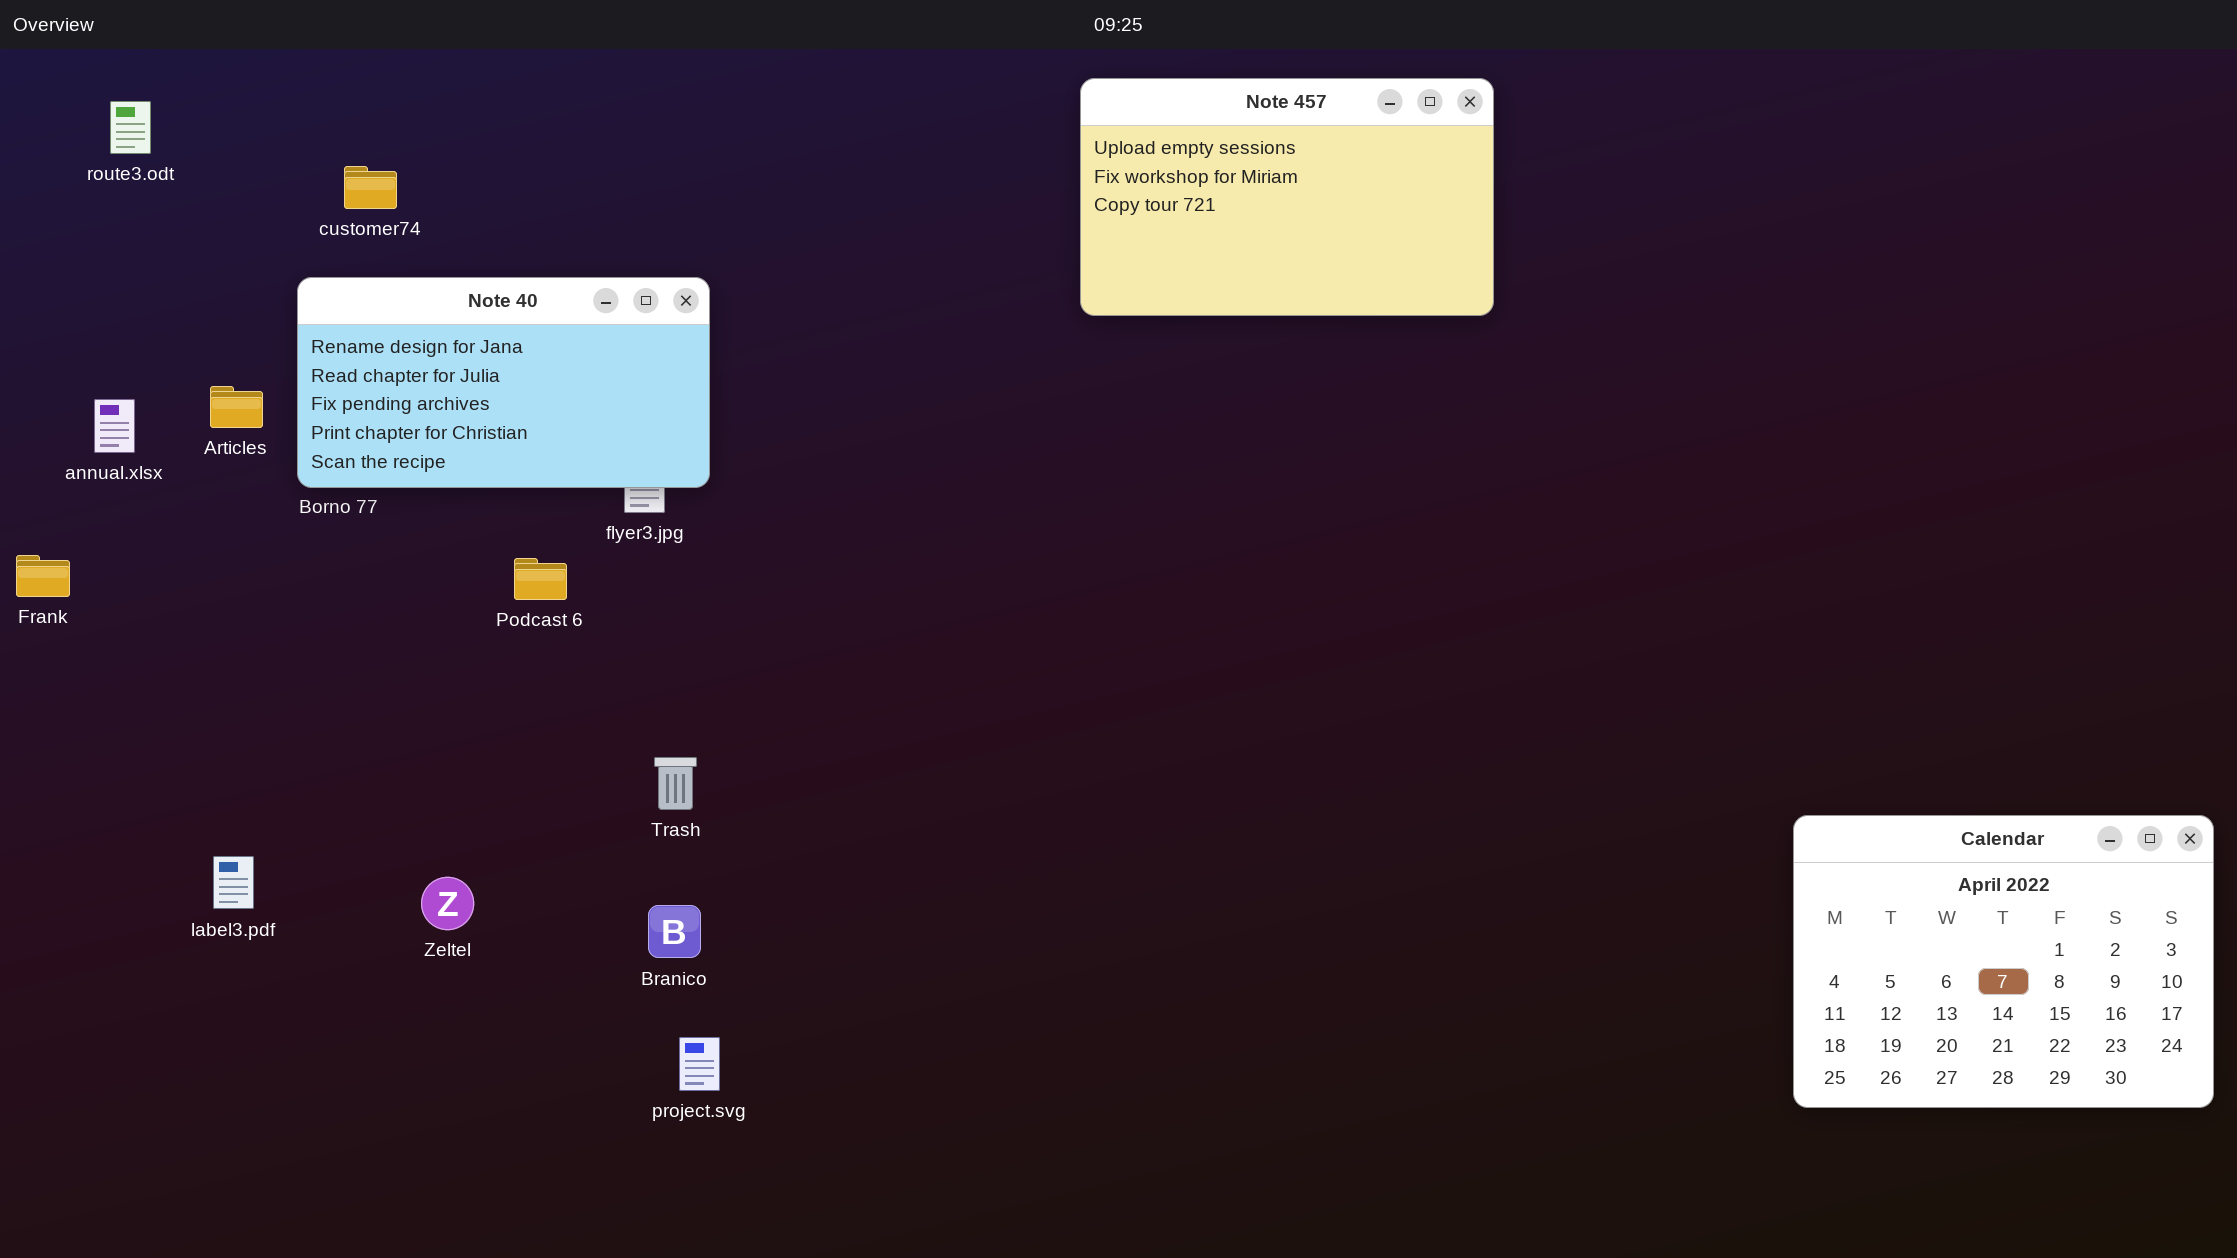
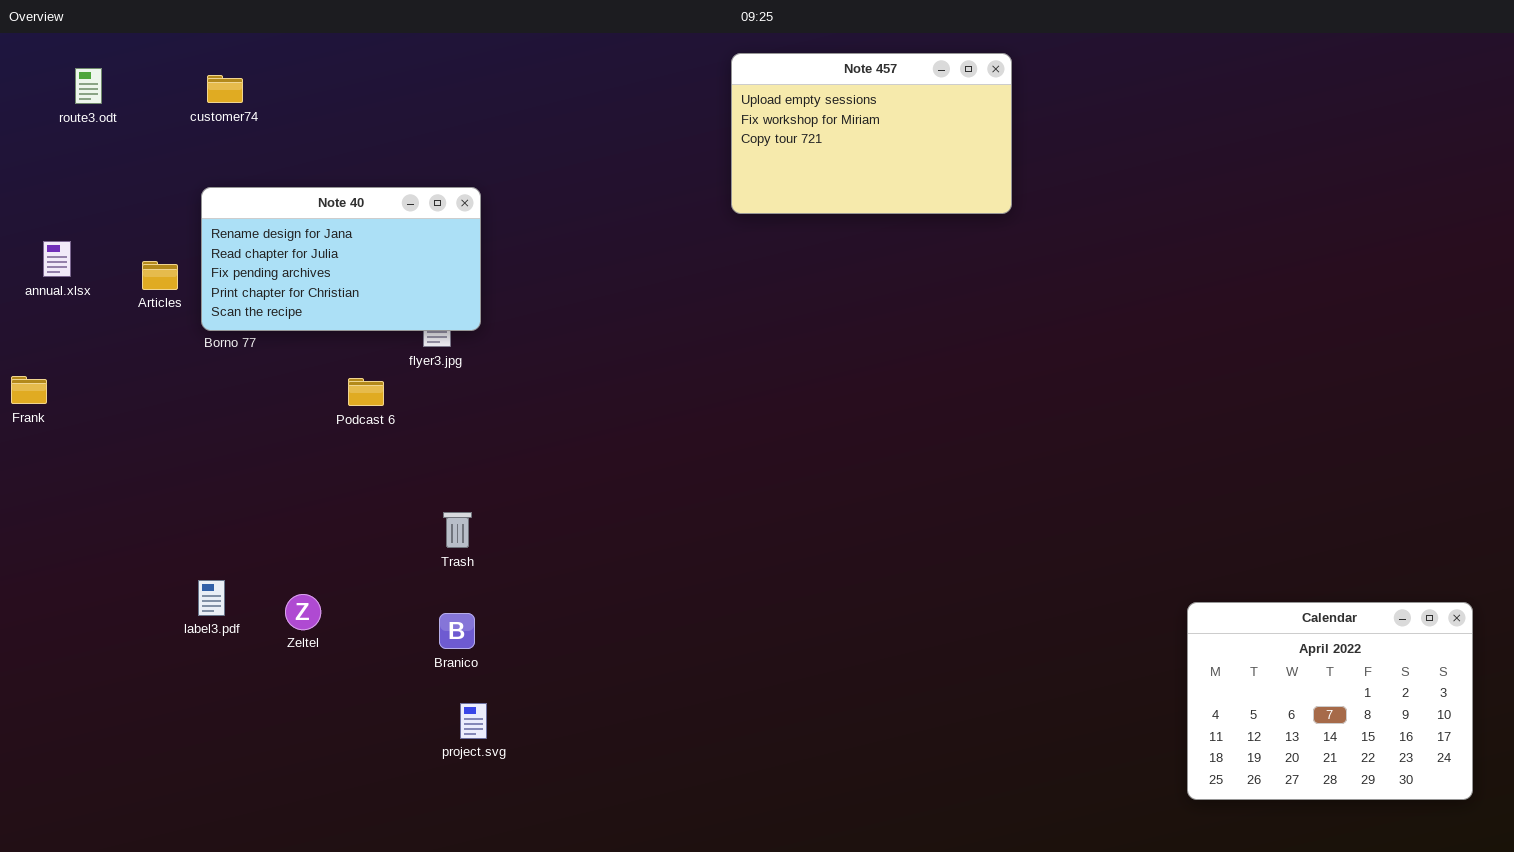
customer74: [344,166,397,209] -> [207,75,243,103], moved
annual.xlsx: [94,399,135,453] -> [43,241,71,277], moved
Calendar: [1793,815,2214,1108] -> [1187,602,1473,800], moved
label3.pdf: [213,856,254,909] -> [198,580,225,616], moved

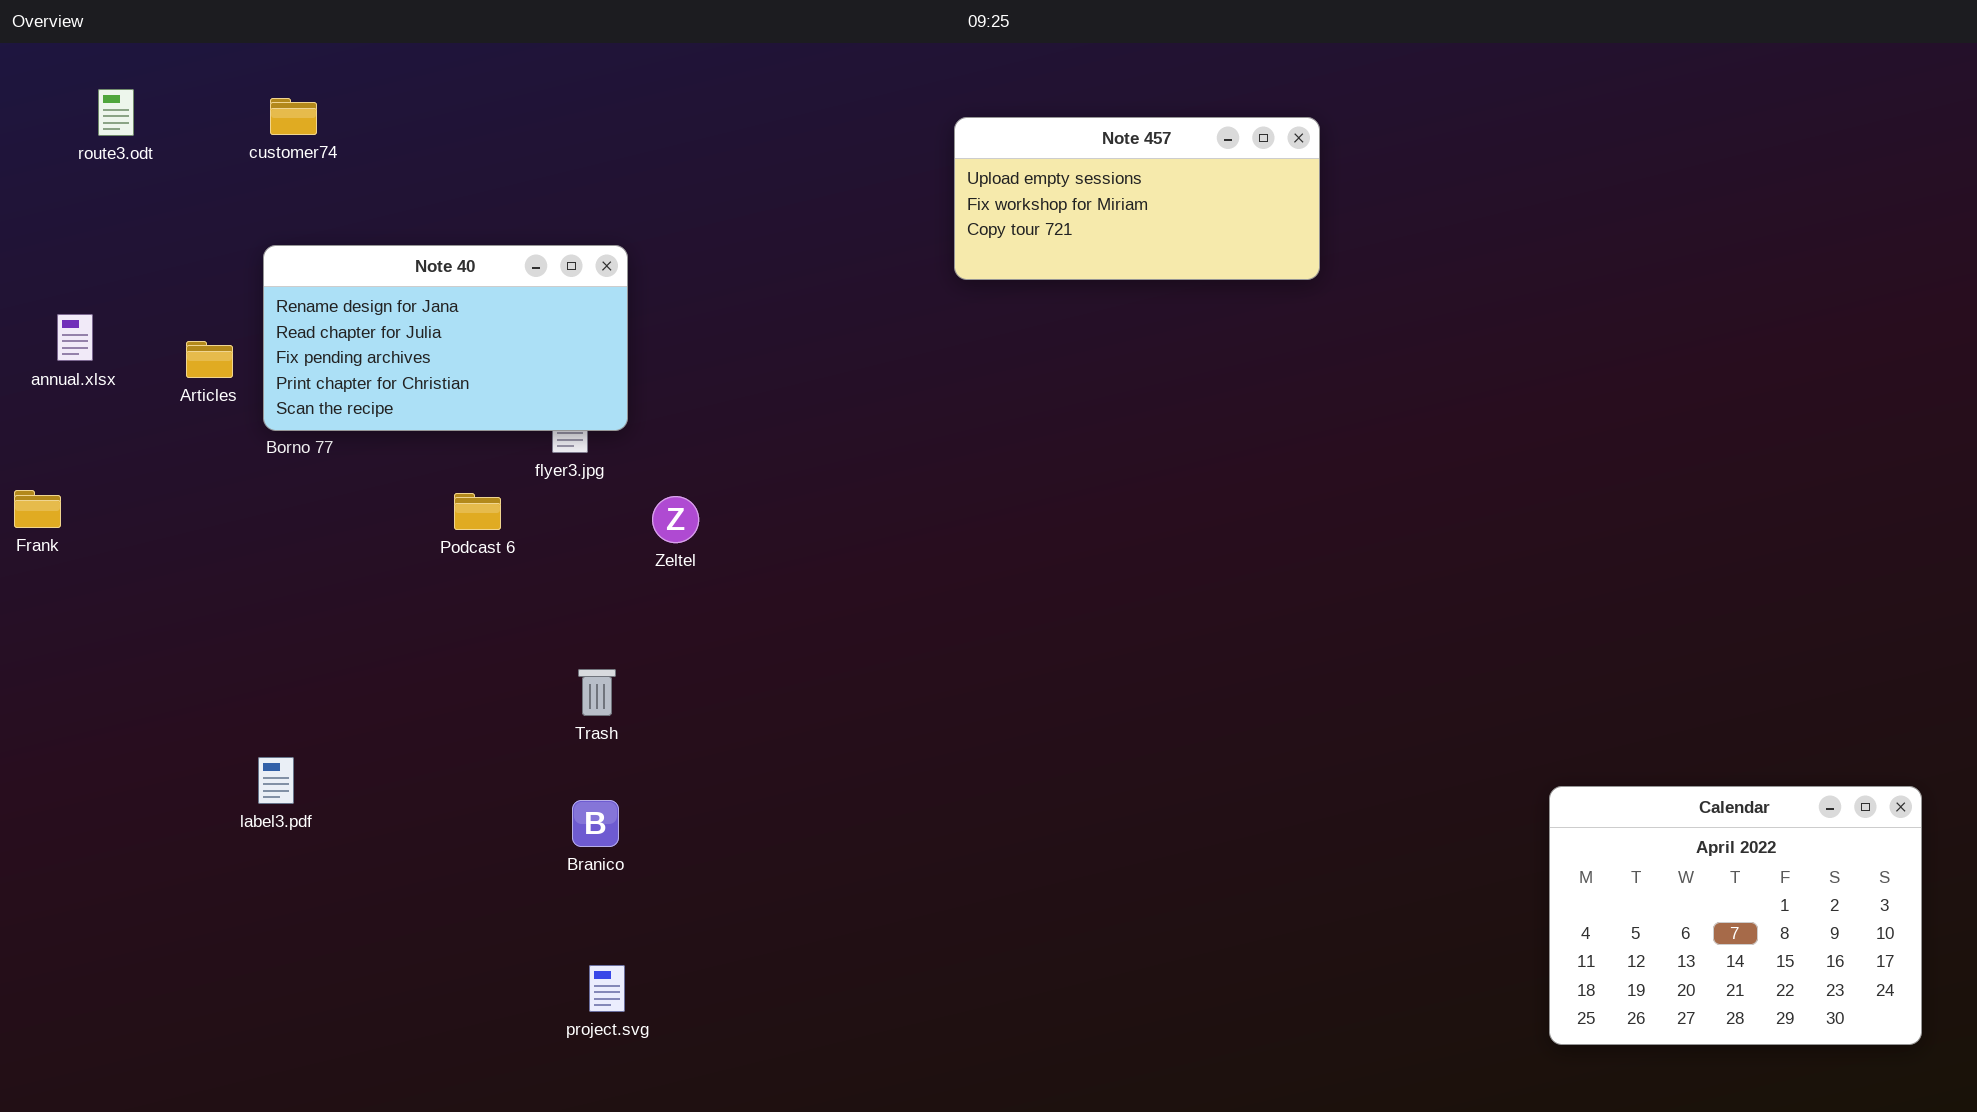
Note 457: [731,53,1012,214] -> [954,117,1320,280], resized
Zeltel: [285,594,321,630] -> [652,496,699,543], moved
project.svg: [460,703,487,739] -> [589,965,625,1012], moved

